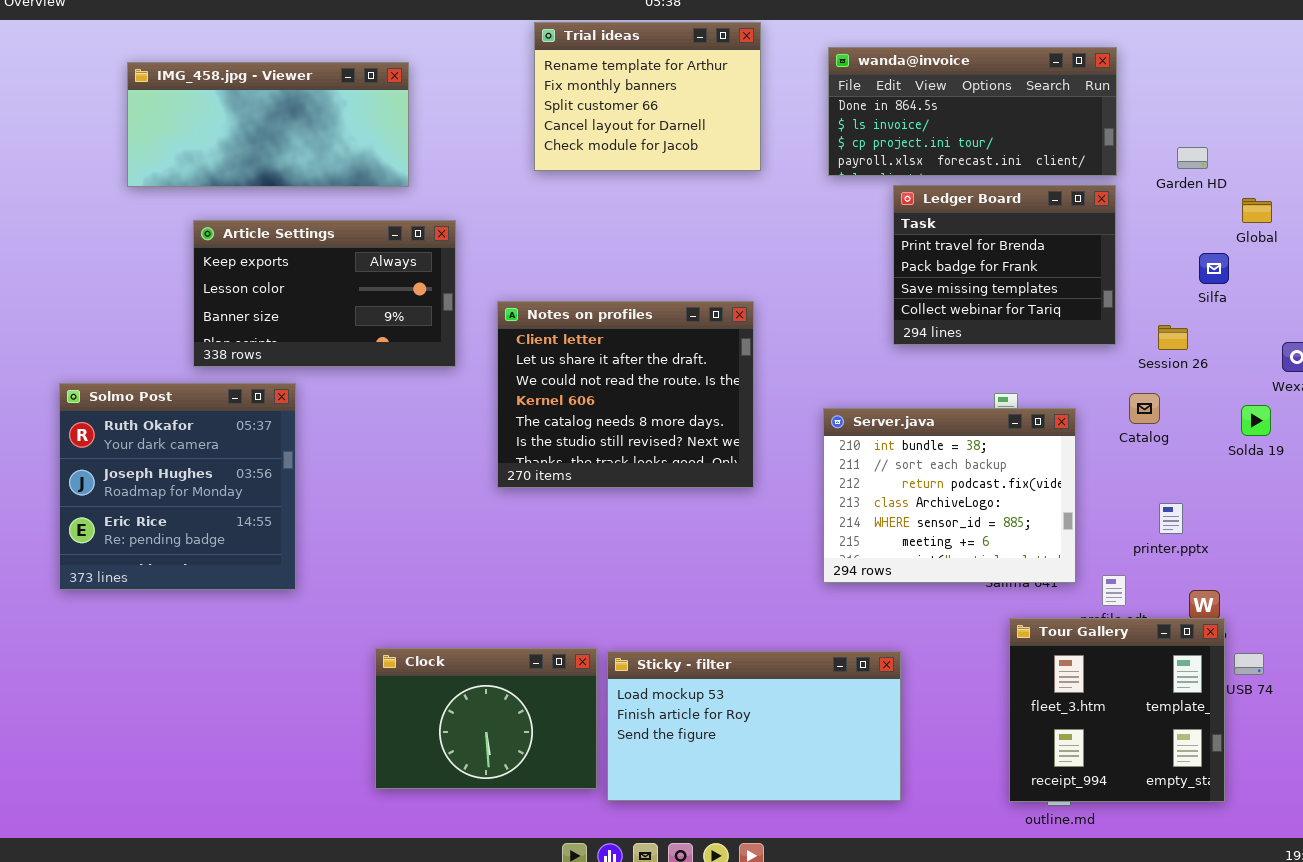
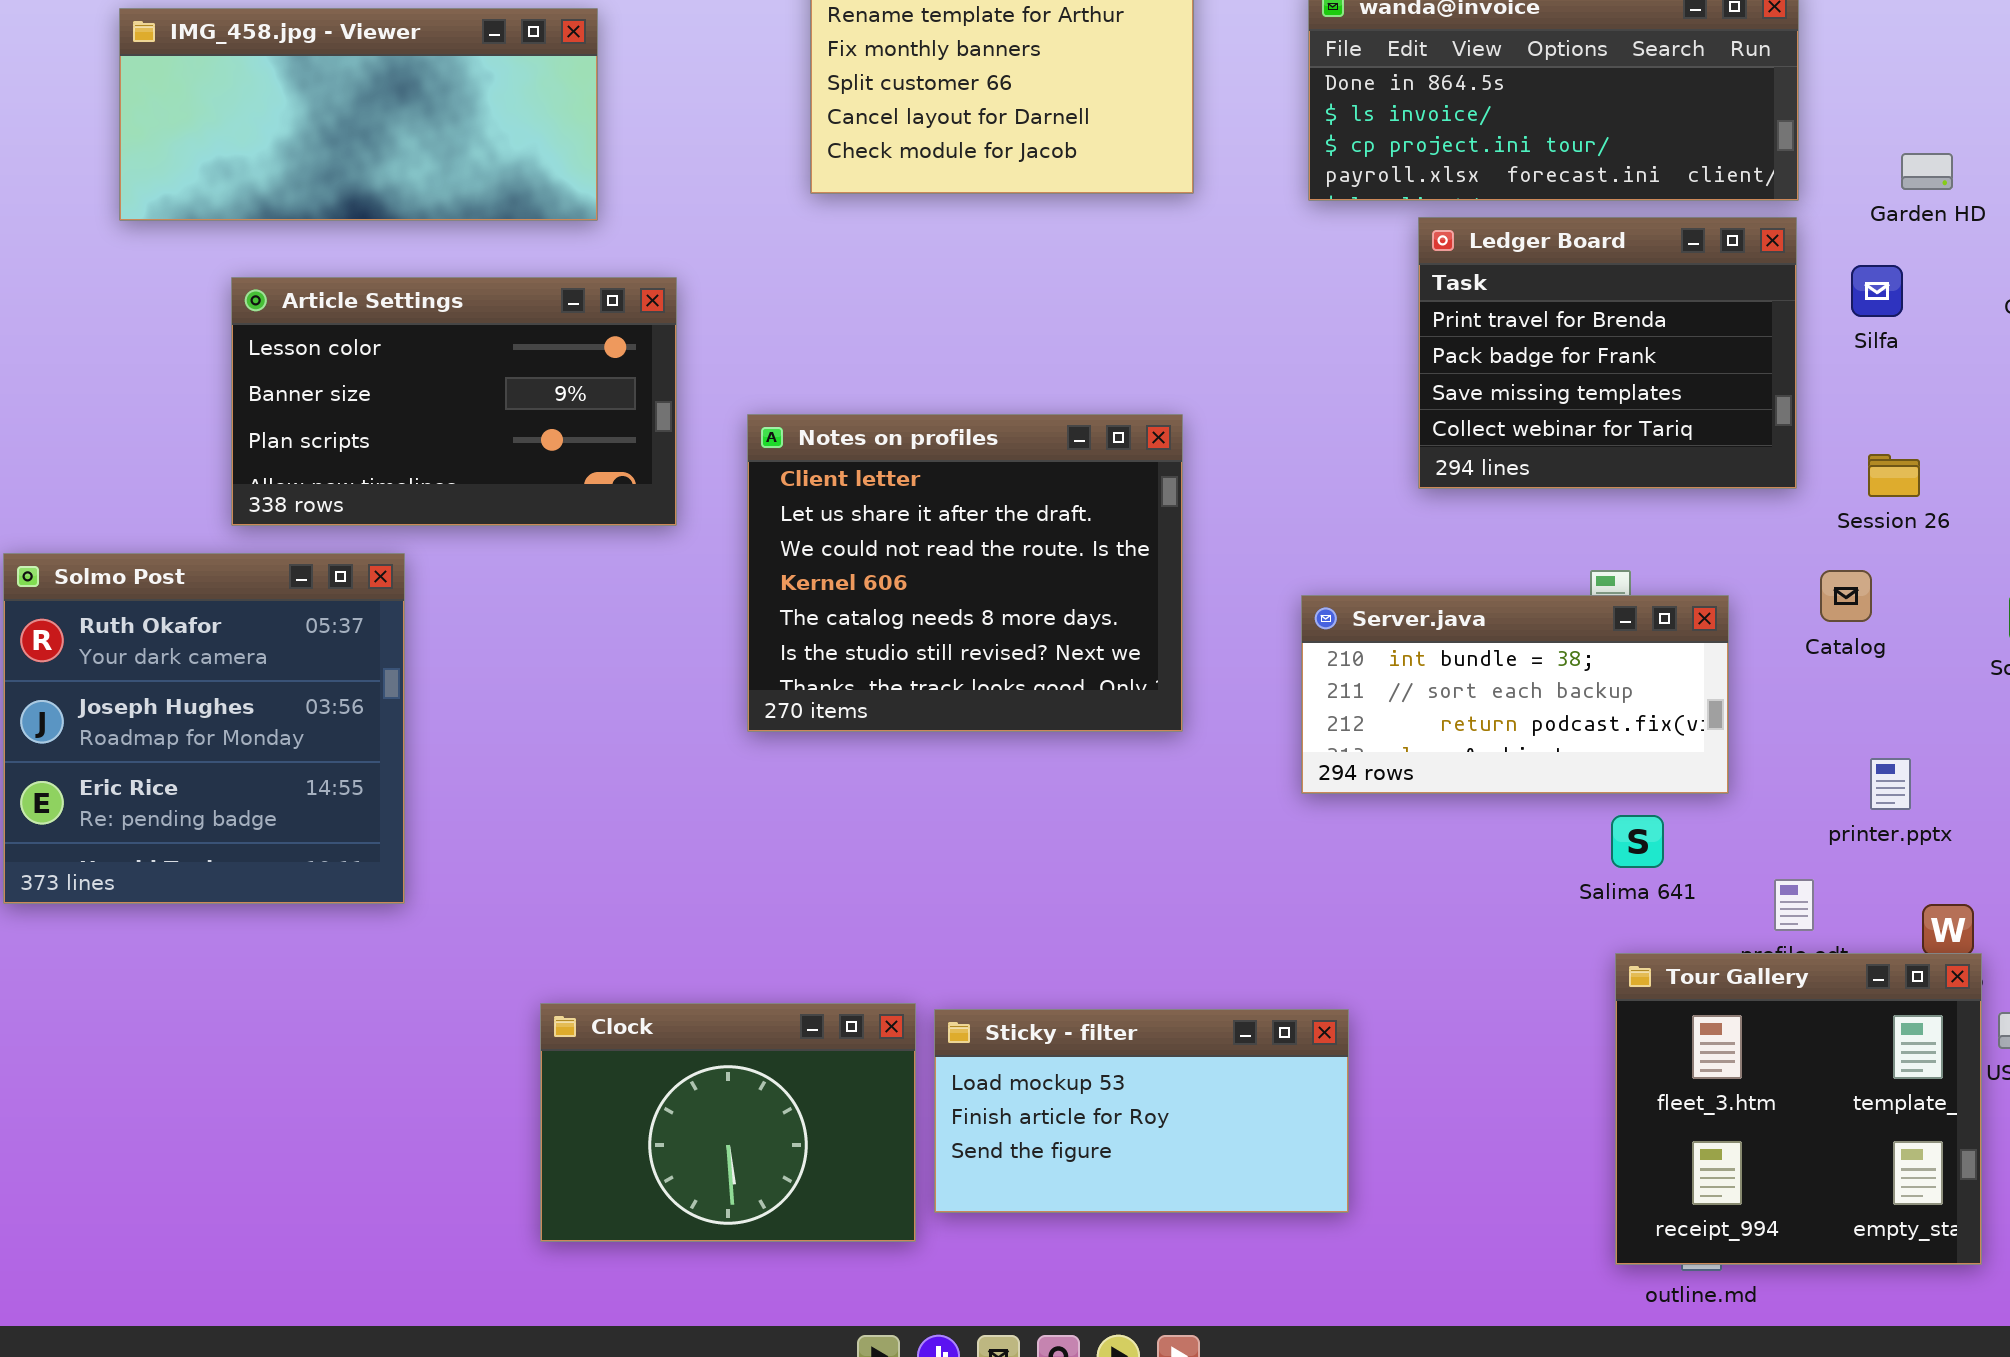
Article Settings: [193,220,456,367] -> [231,277,677,526], scrolled down 1 row
Silfa: [1199,253,1229,284] -> [1851,265,1903,317], moved
Server.java: [823,408,1076,583] -> [1301,595,1729,794], resized
Sticky - filter: [607,651,901,801] -> [934,1009,1349,1213], resized

